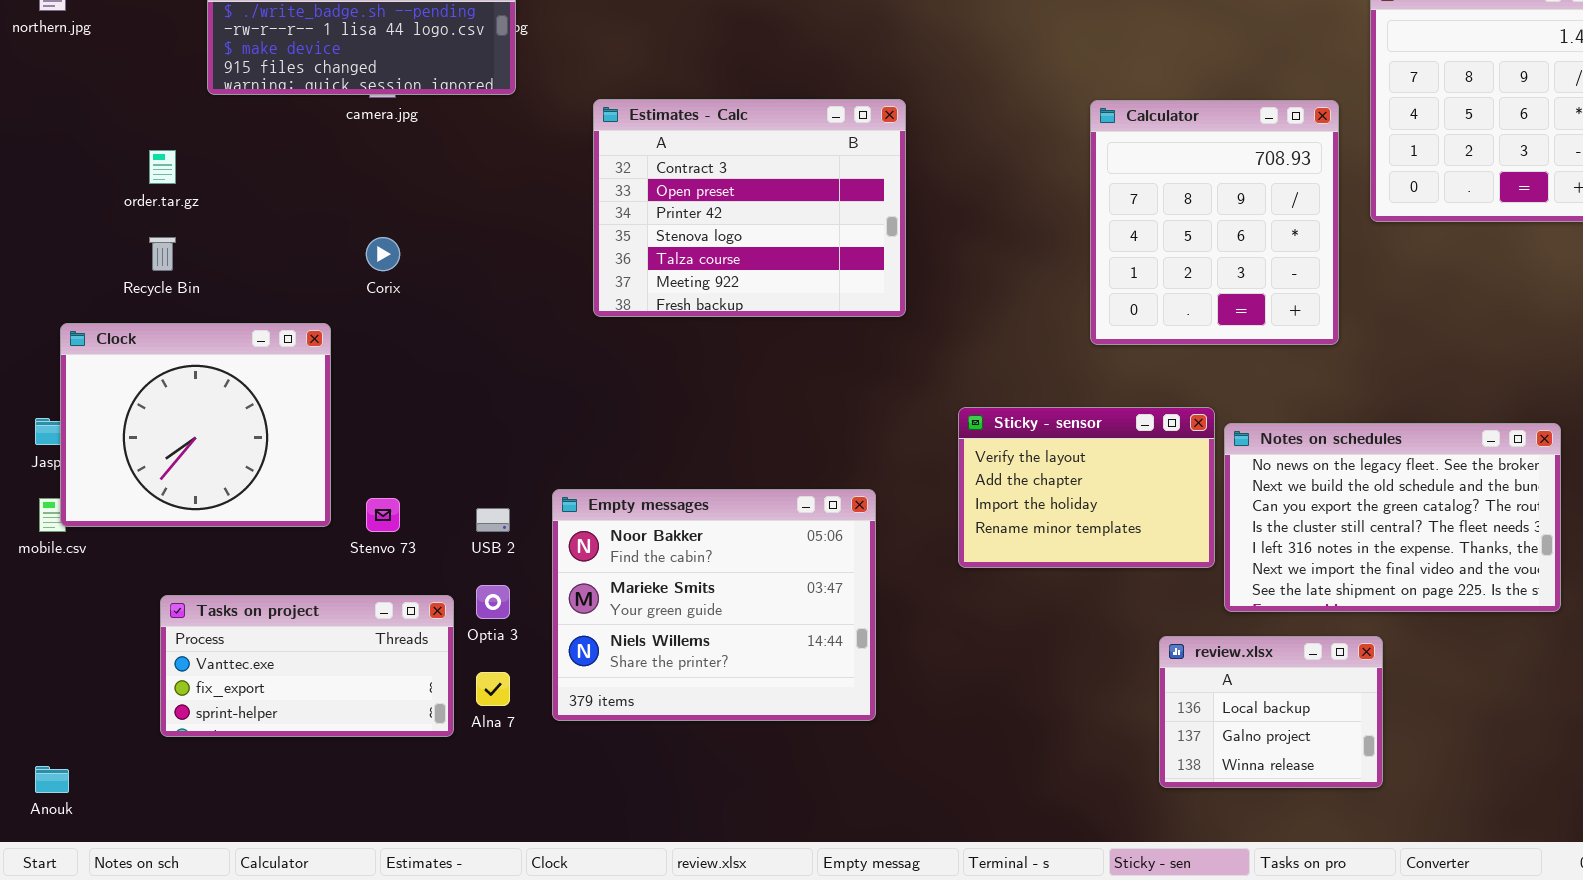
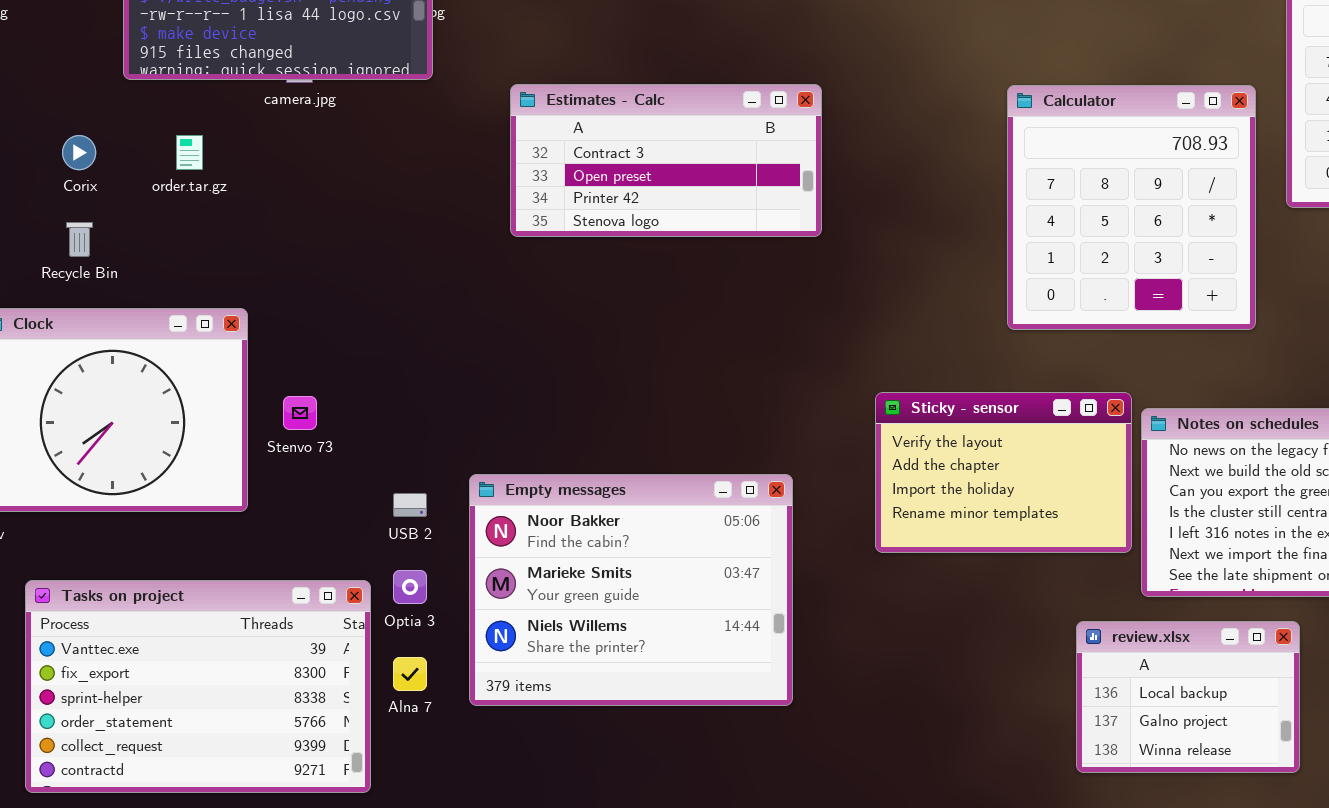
Estimates - Calc: [593,99,906,317] -> [510,84,822,237], resized
order.tar.gz: [149,150,176,184] -> [176,135,203,170], moved
Corix: [366,237,400,271] -> [62,135,96,170], moved
Stenvo 73: [366,498,400,532] -> [283,396,317,430], moved
Tasks on project: [160,595,454,737] -> [25,580,371,793], resized

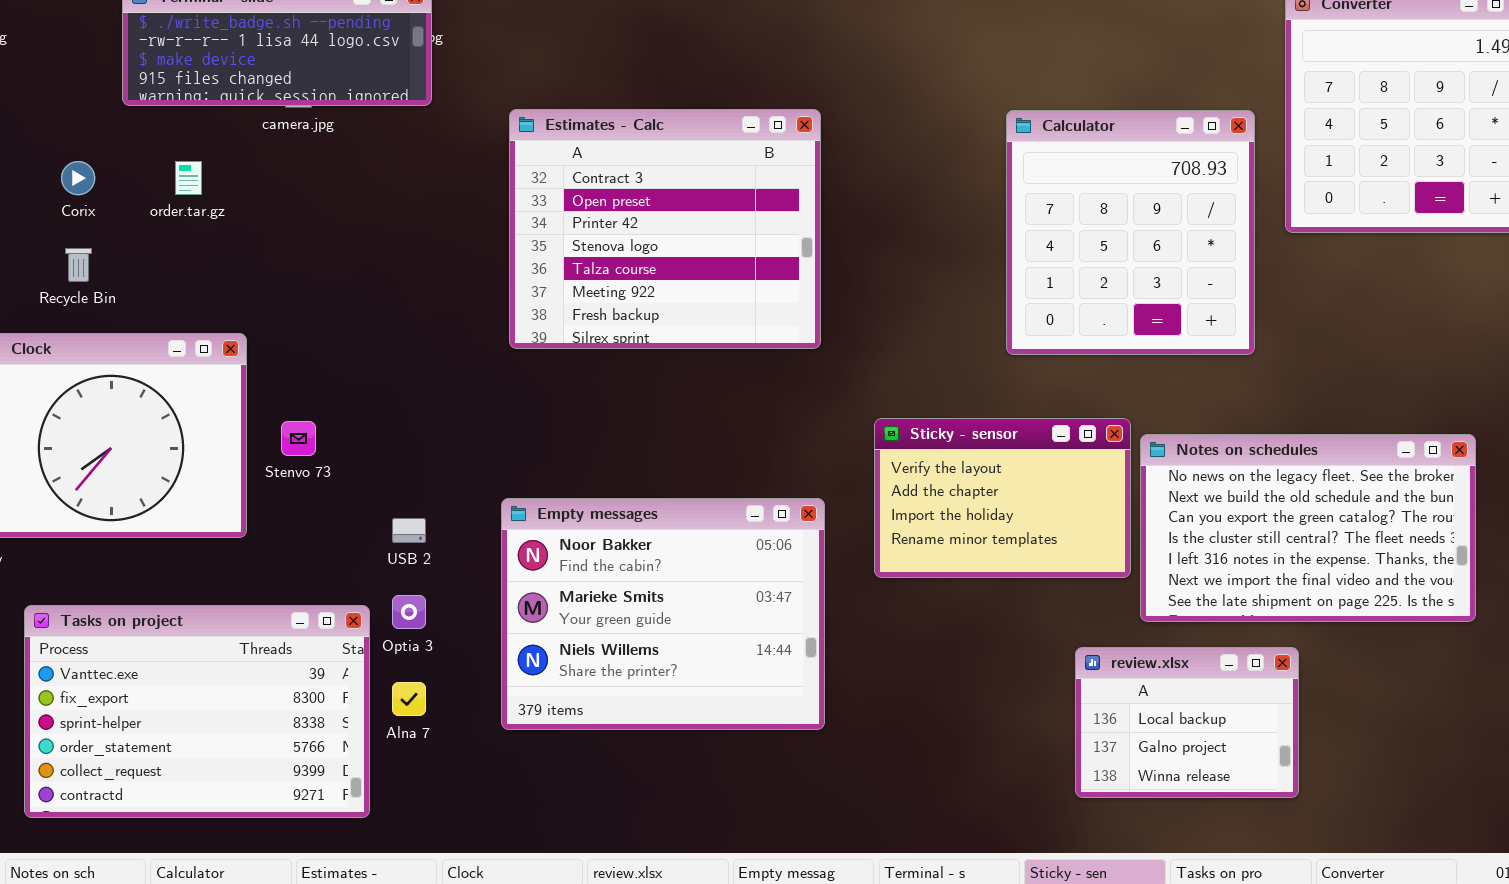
Estimates - Calc: [510,84,822,237] -> [509,109,821,349], resized
Empty messages: [469,474,793,706] -> [501,498,825,730], moved

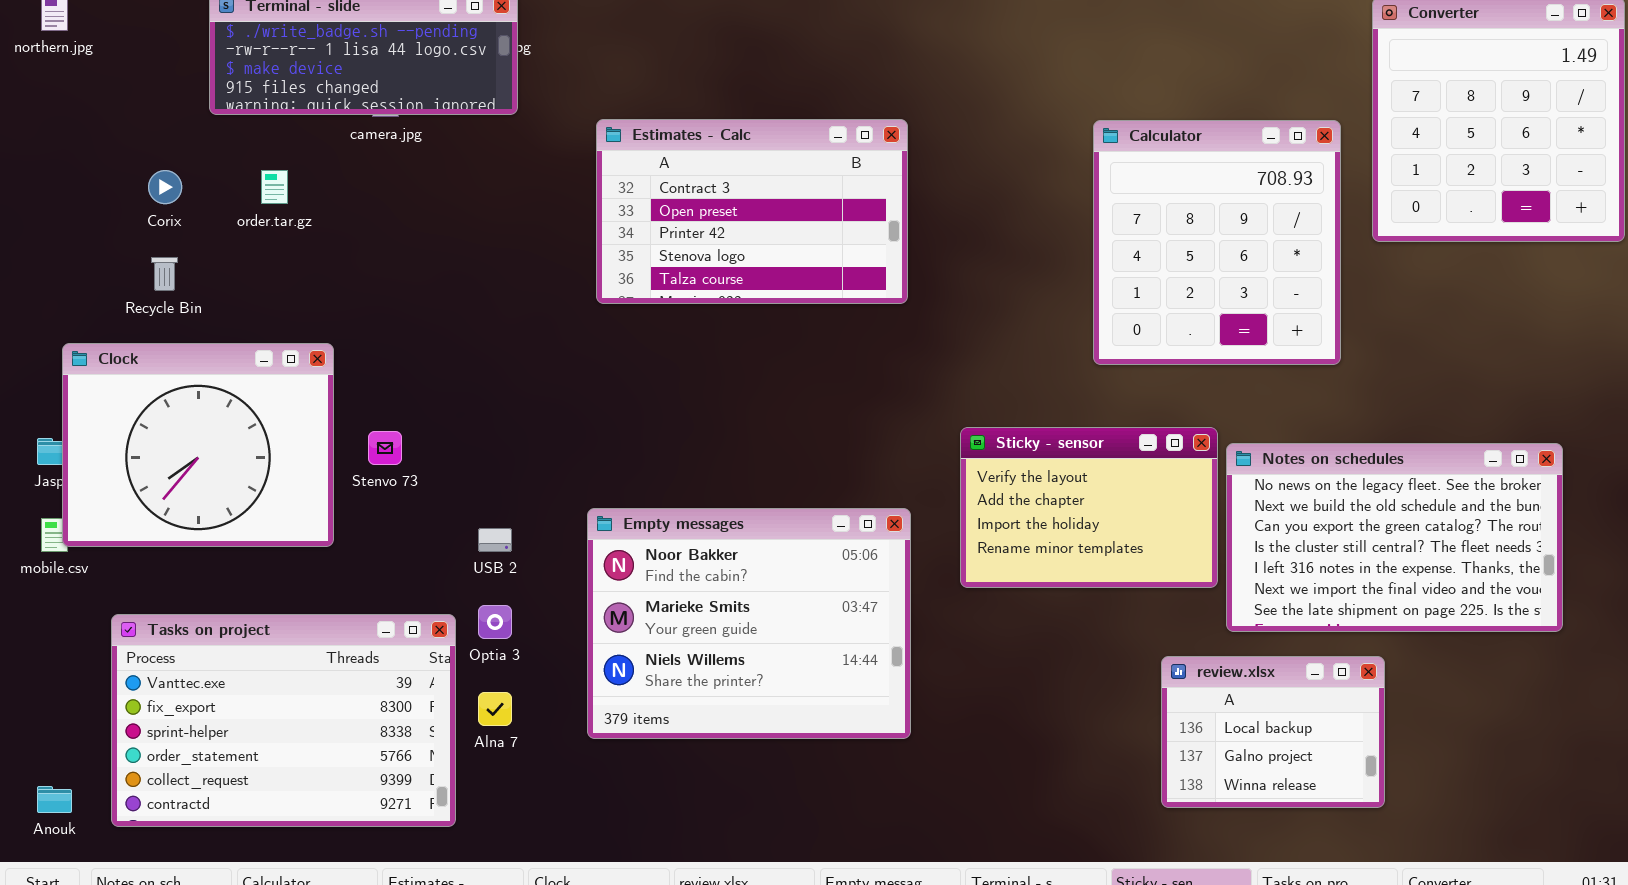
Estimates - Calc: [509,109,821,349] -> [596,119,908,304], resized

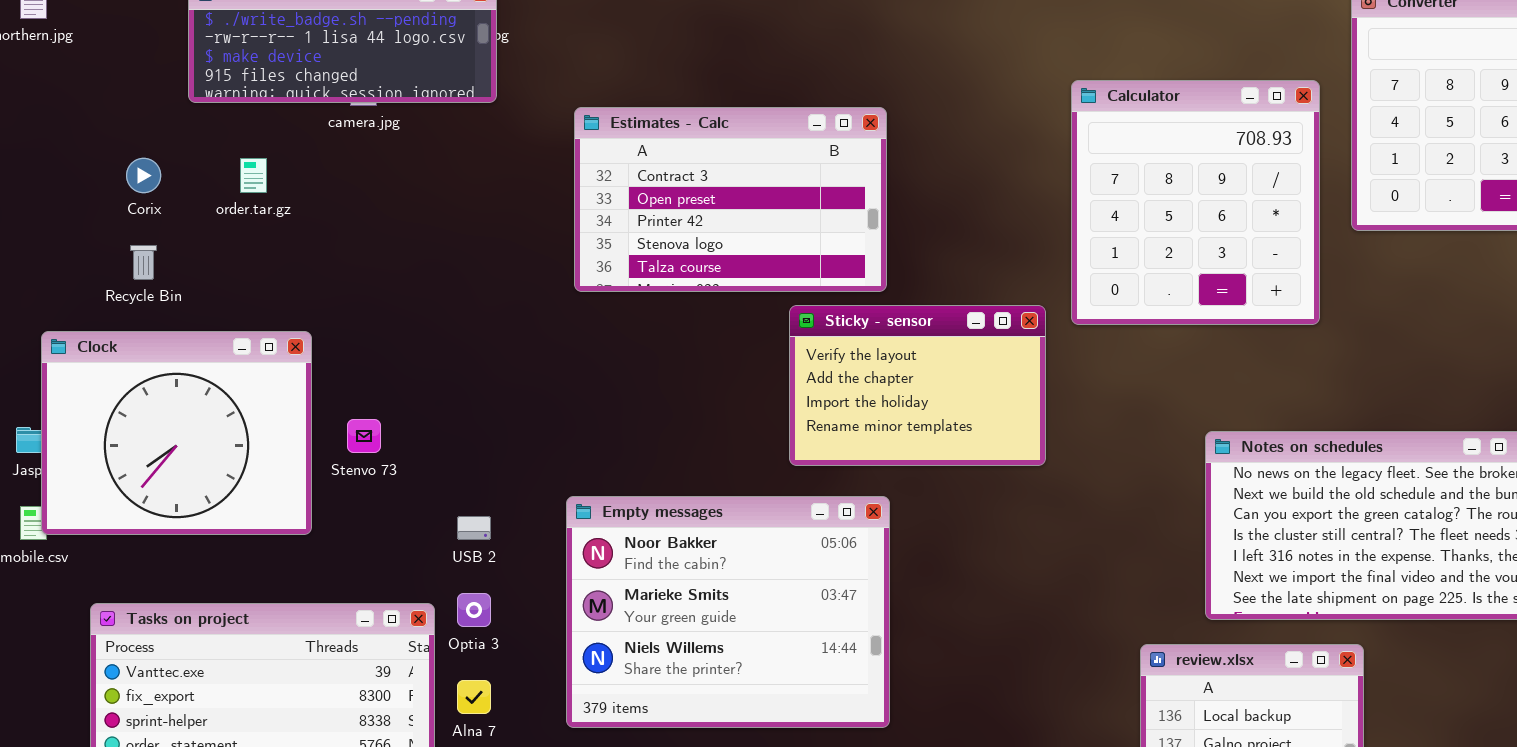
Calculator: [1093,120,1341,365] -> [1071,80,1320,325], moved
Sticky - sensor: [960,427,1218,588] -> [789,305,1046,466], moved

